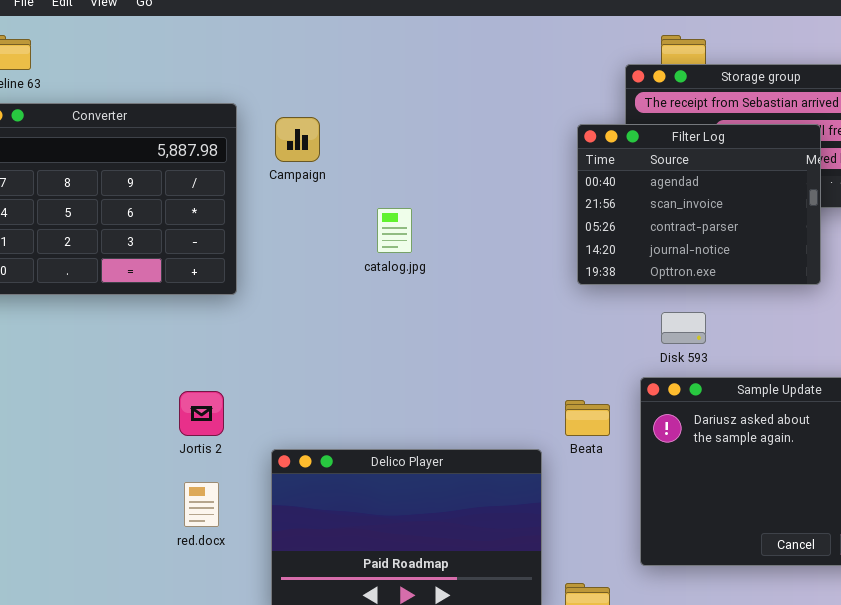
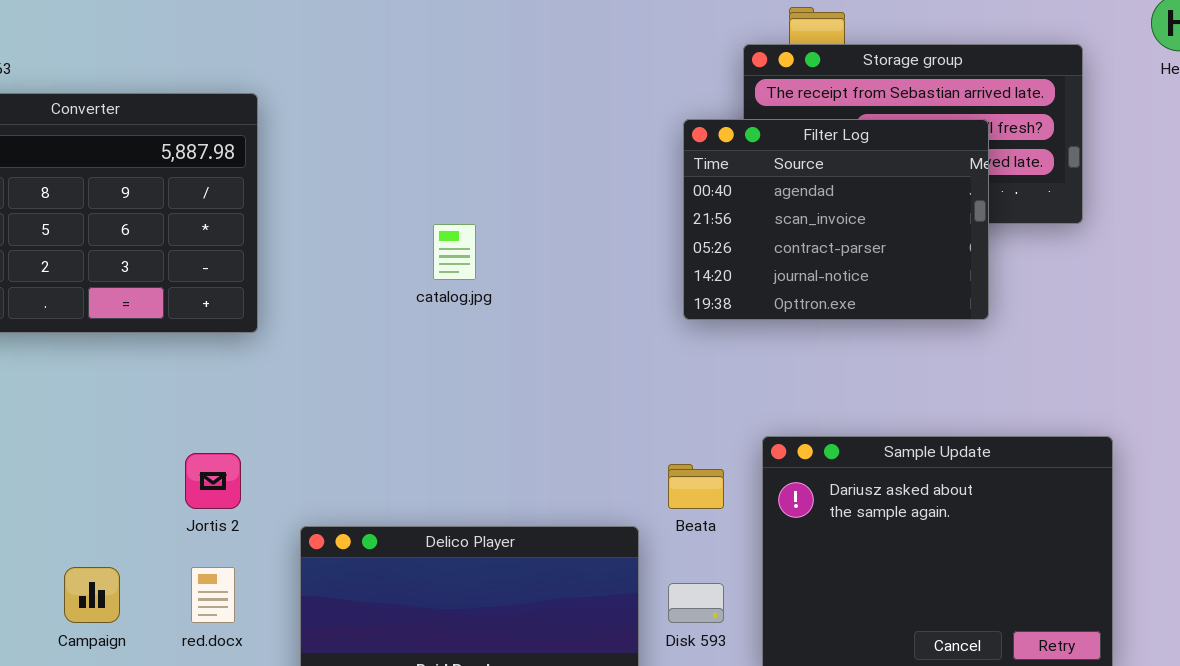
Campaign: [275,117,320,162] -> [64,567,120,623], moved
Disk 593: [661,312,706,344] -> [668,583,724,623], moved

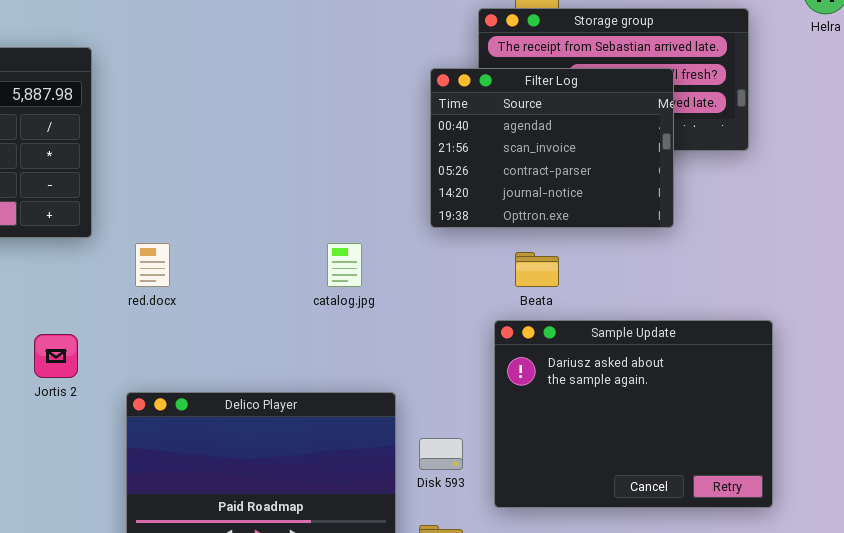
catalog.jpg: [433,224,476,280] -> [327,243,362,287], moved
Beata: [668,464,724,509] -> [515,252,559,287], moved
red.docx: [191,567,235,623] -> [135,243,170,287], moved

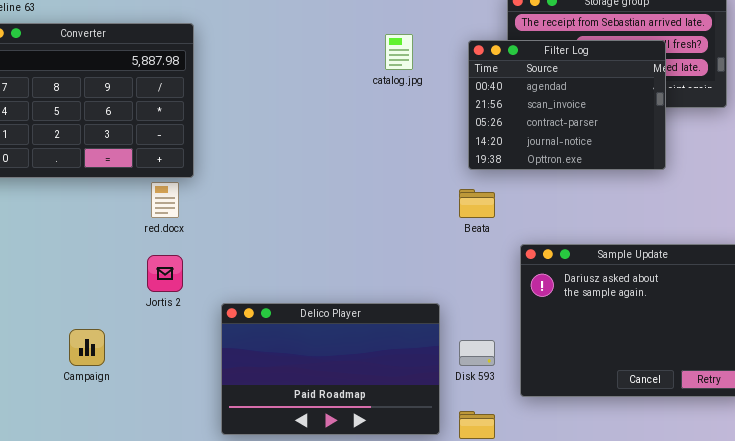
red.docx: [135,243,170,287] -> [151,182,179,218], moved
catalog.jpg: [327,243,362,287] -> [385,34,413,70], moved
Beata: [515,252,559,287] -> [459,189,495,218], moved

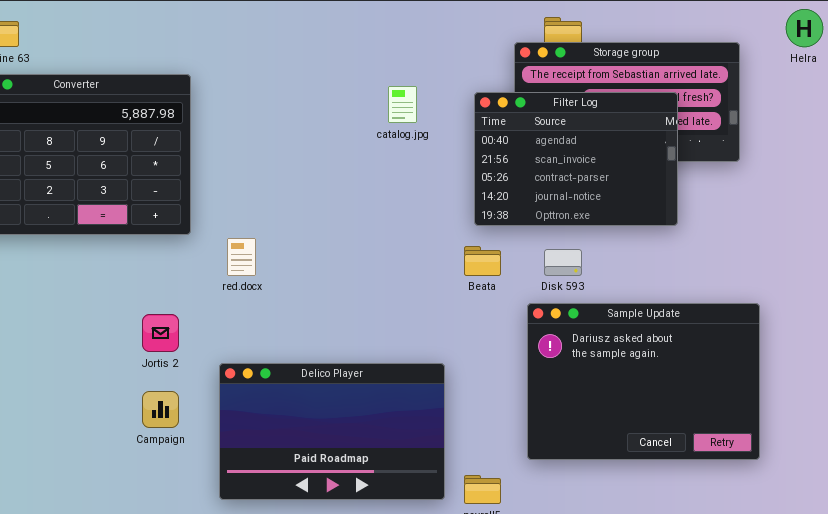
red.docx: [151,182,179,218] -> [227,238,256,276], moved
Campaign: [69,329,105,366] -> [142,391,179,428], moved
Disk 593: [459,340,495,366] -> [544,249,582,276], moved

